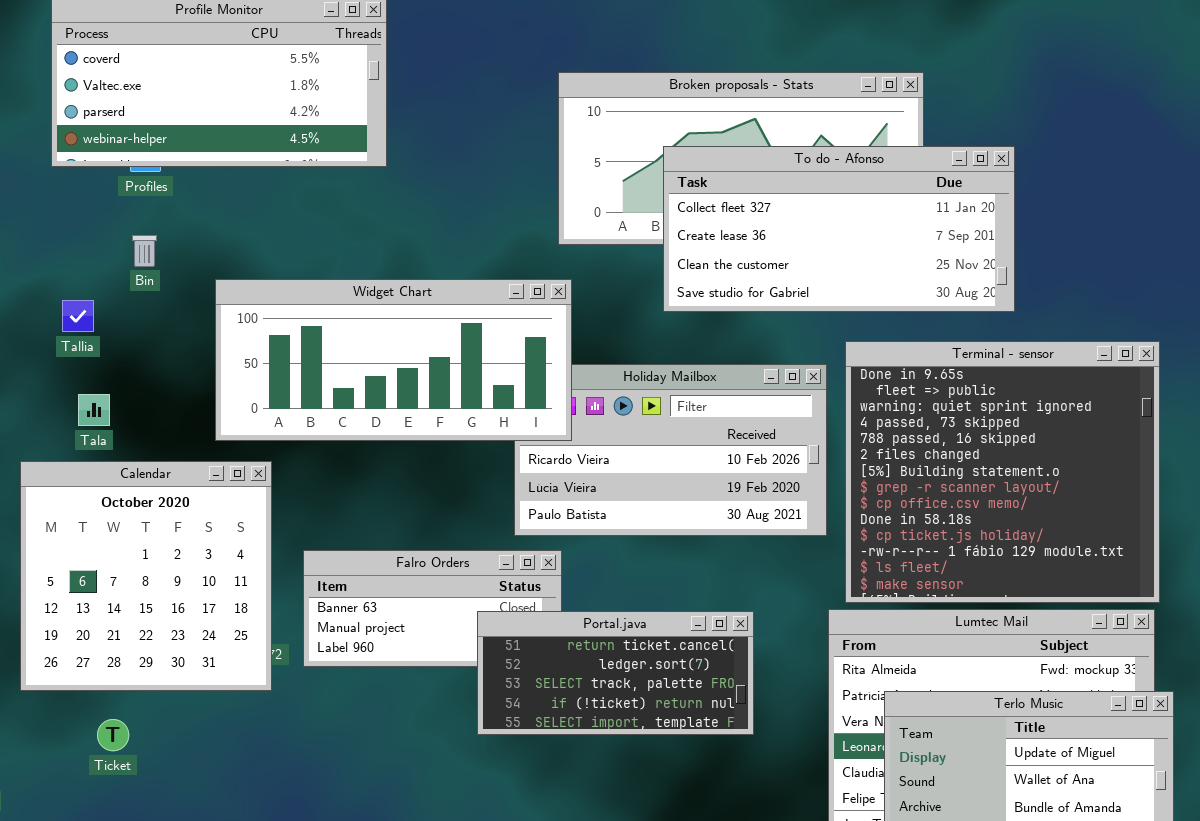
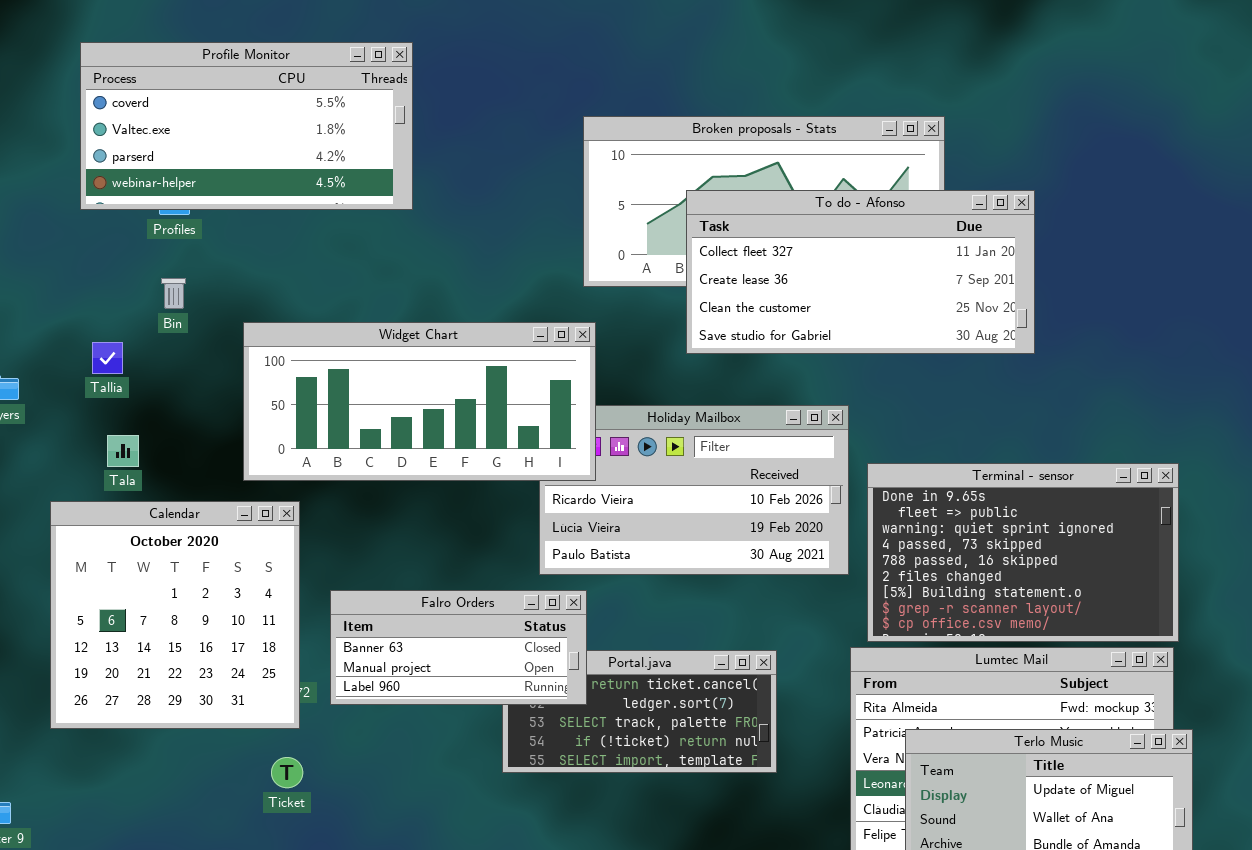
Terminal - sensor: [845,341,1160,603] -> [867,463,1179,642], resized
Falro Orders: [303,550,562,667] -> [330,590,587,705], raised
Ticket: [97,719,129,751] -> [271,757,303,788], moved

